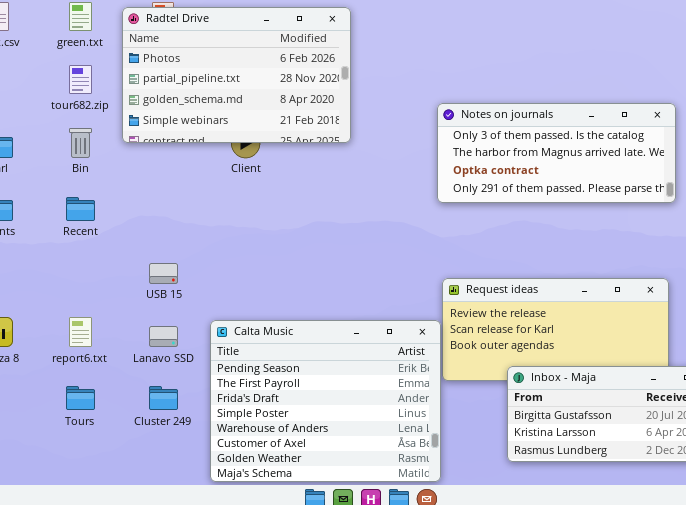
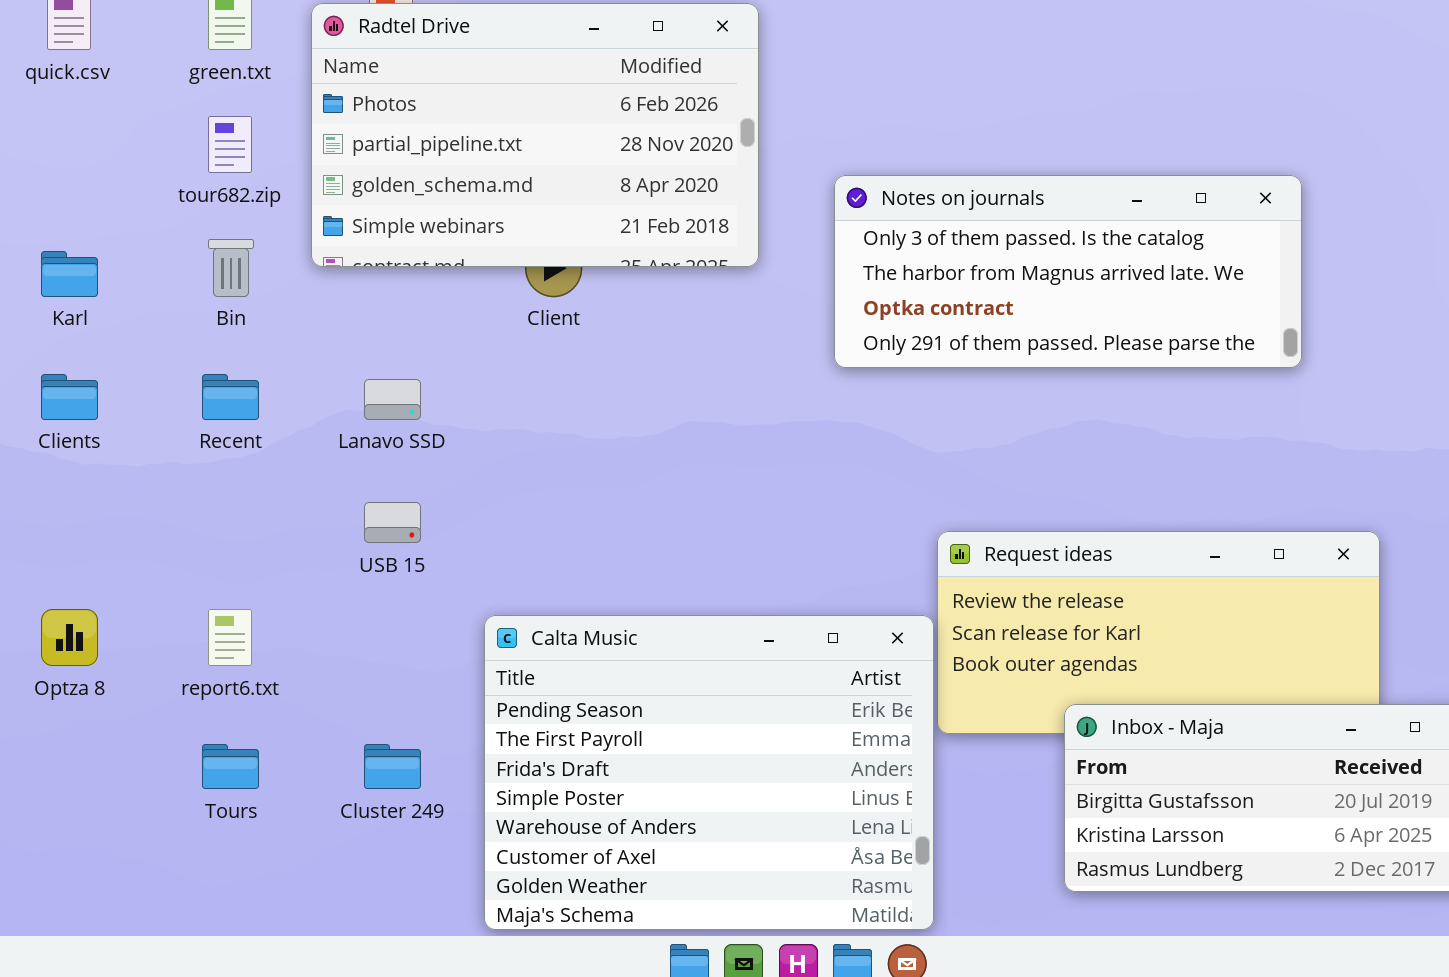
Notes on journals: [437,103,676,203] -> [834,175,1302,368], moved
Lanavo SSD: [149,326,178,347] -> [364,379,421,420], moved

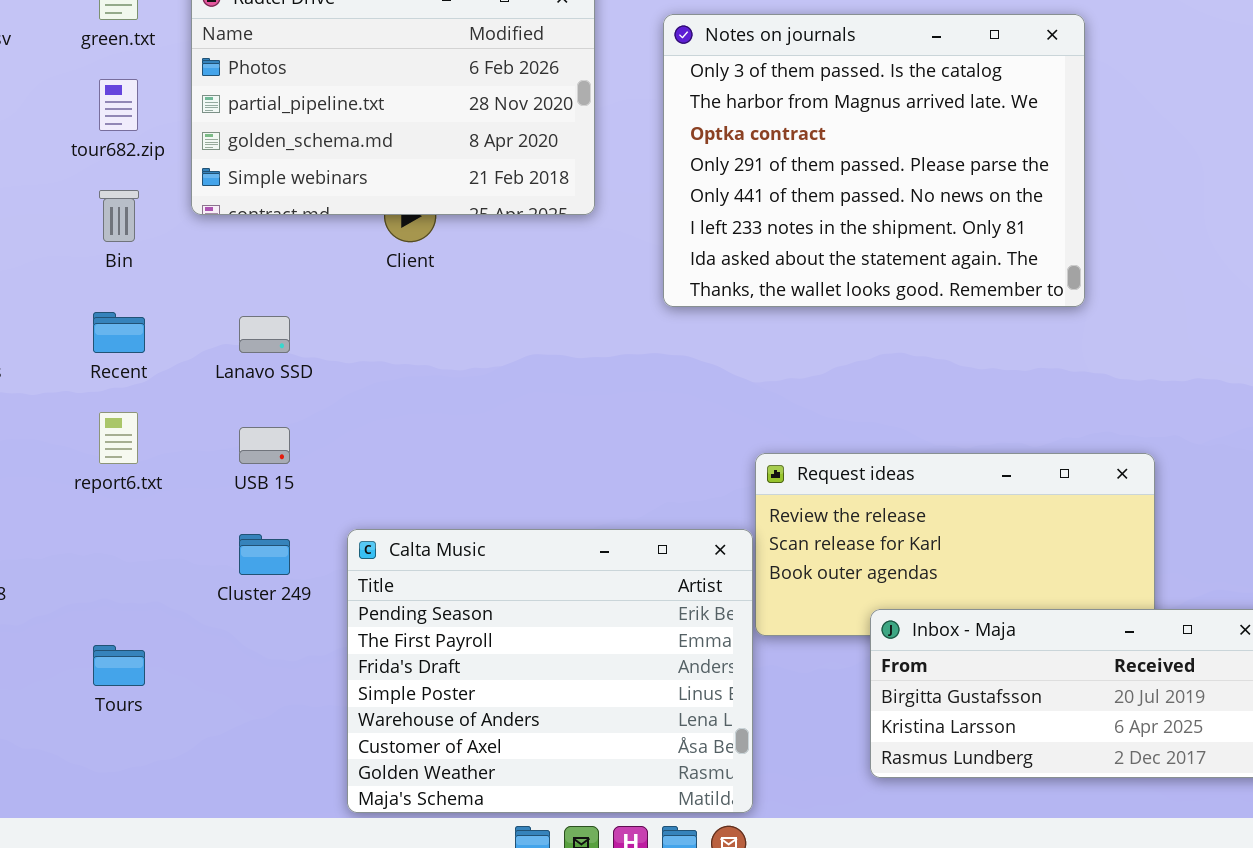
Notes on journals: [834,175,1302,368] -> [663,14,1085,307], resized
report6.txt: [208,609,252,666] -> [99,412,138,464], moved
Cluster 249: [364,744,421,789] -> [239,534,290,575], moved

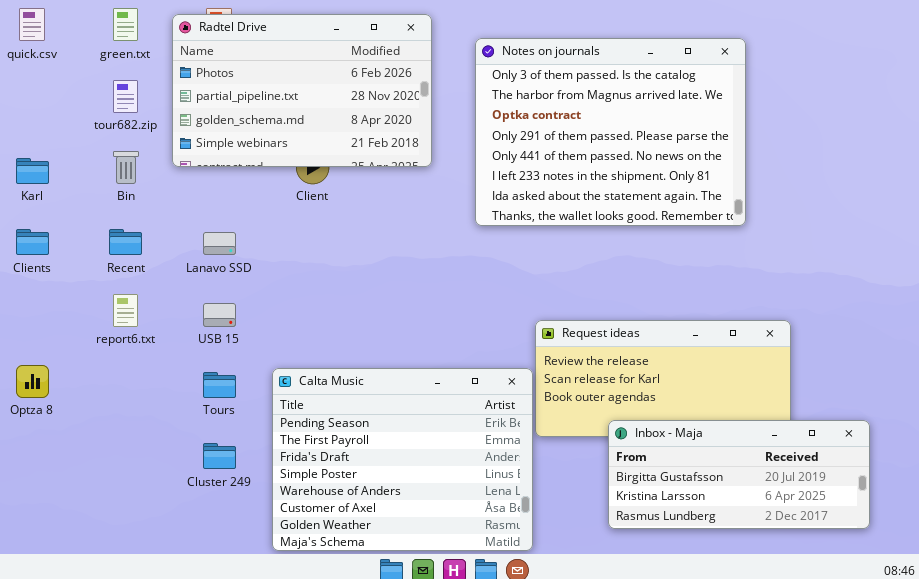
Cluster 249: [239,534,290,575] -> [203,443,236,469], moved
Tours: [93,645,145,686] -> [203,372,236,398], moved

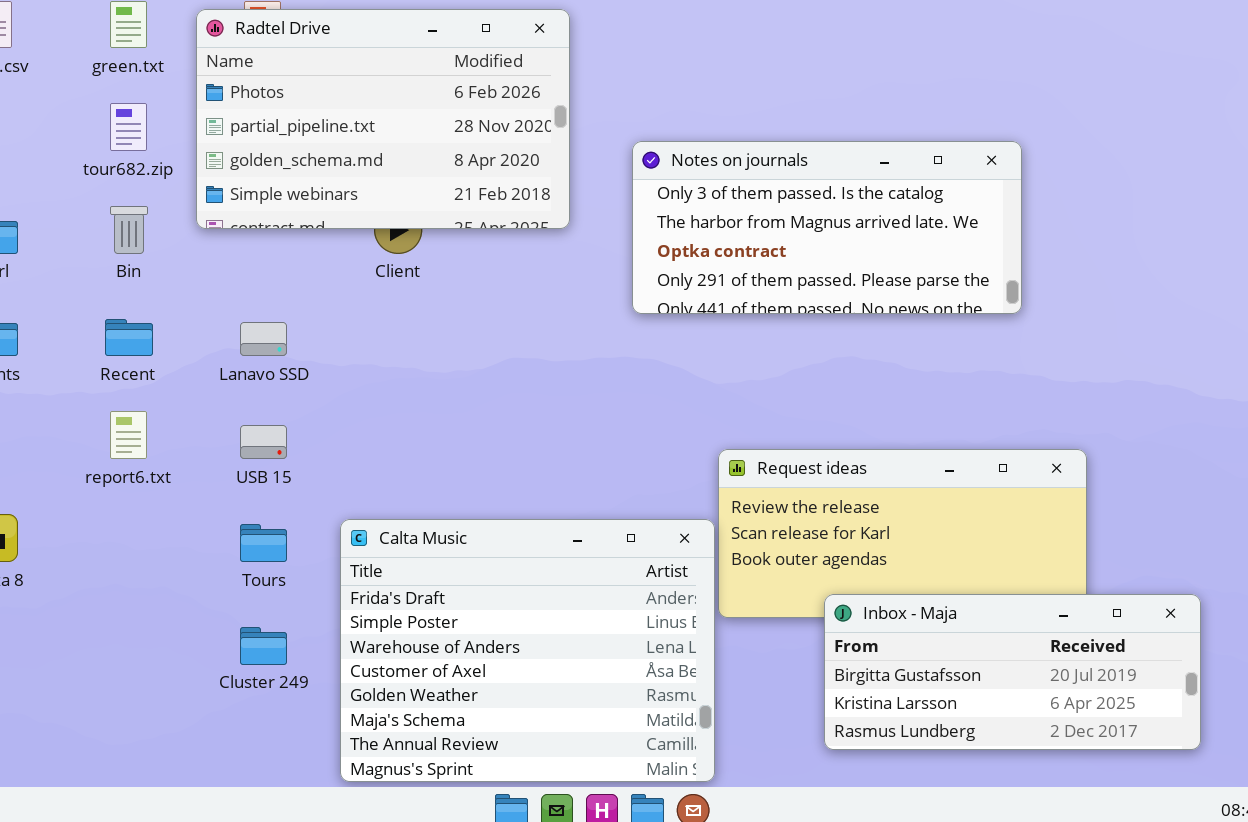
Notes on journals: [475,38,746,226] -> [632,141,1022,314], resized
Calta Music: [272,368,533,551] -> [340,519,715,782], scrolled down 2 rows

